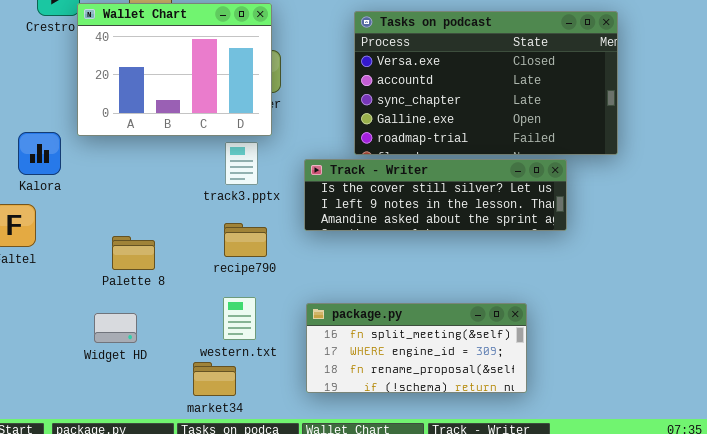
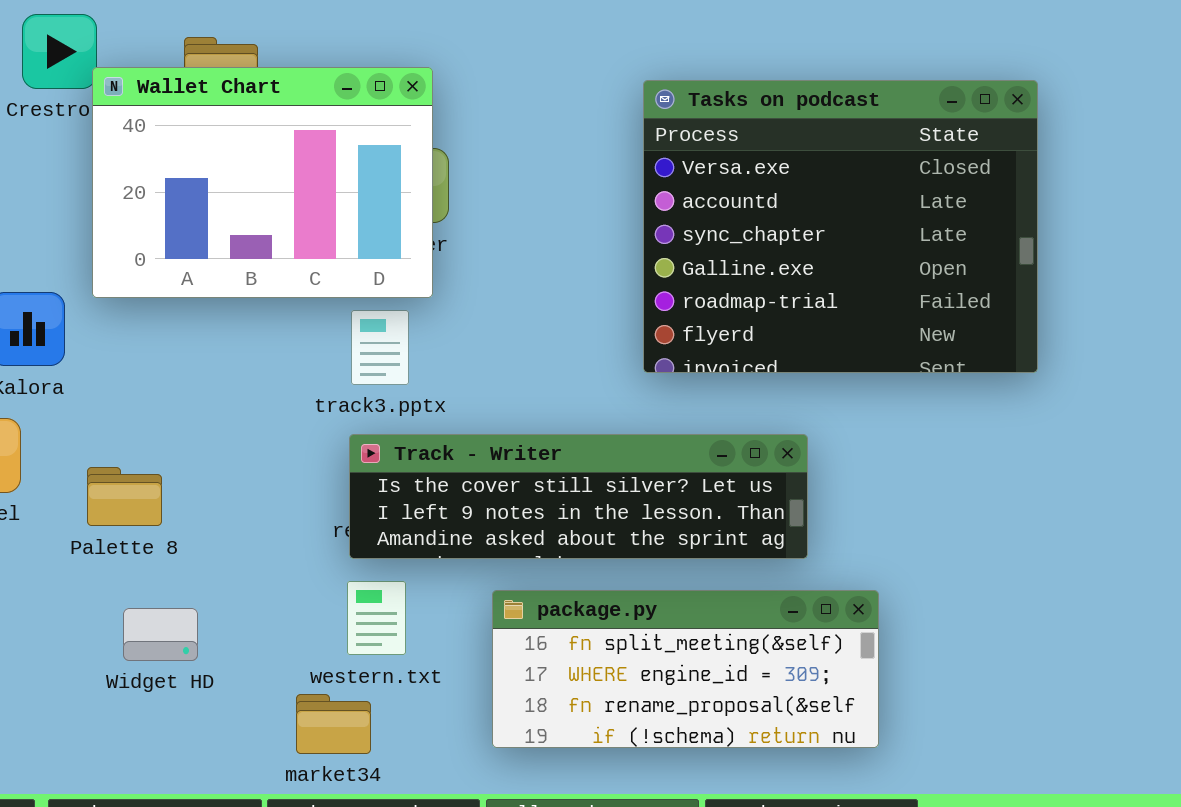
Tasks on podcast: [354,11,618,155] -> [643,80,1038,373], resized
Track - Writer: [304,159,567,231] -> [349,434,808,559], moved
Palette 8: [112,236,155,270] -> [87,467,162,526], moved

